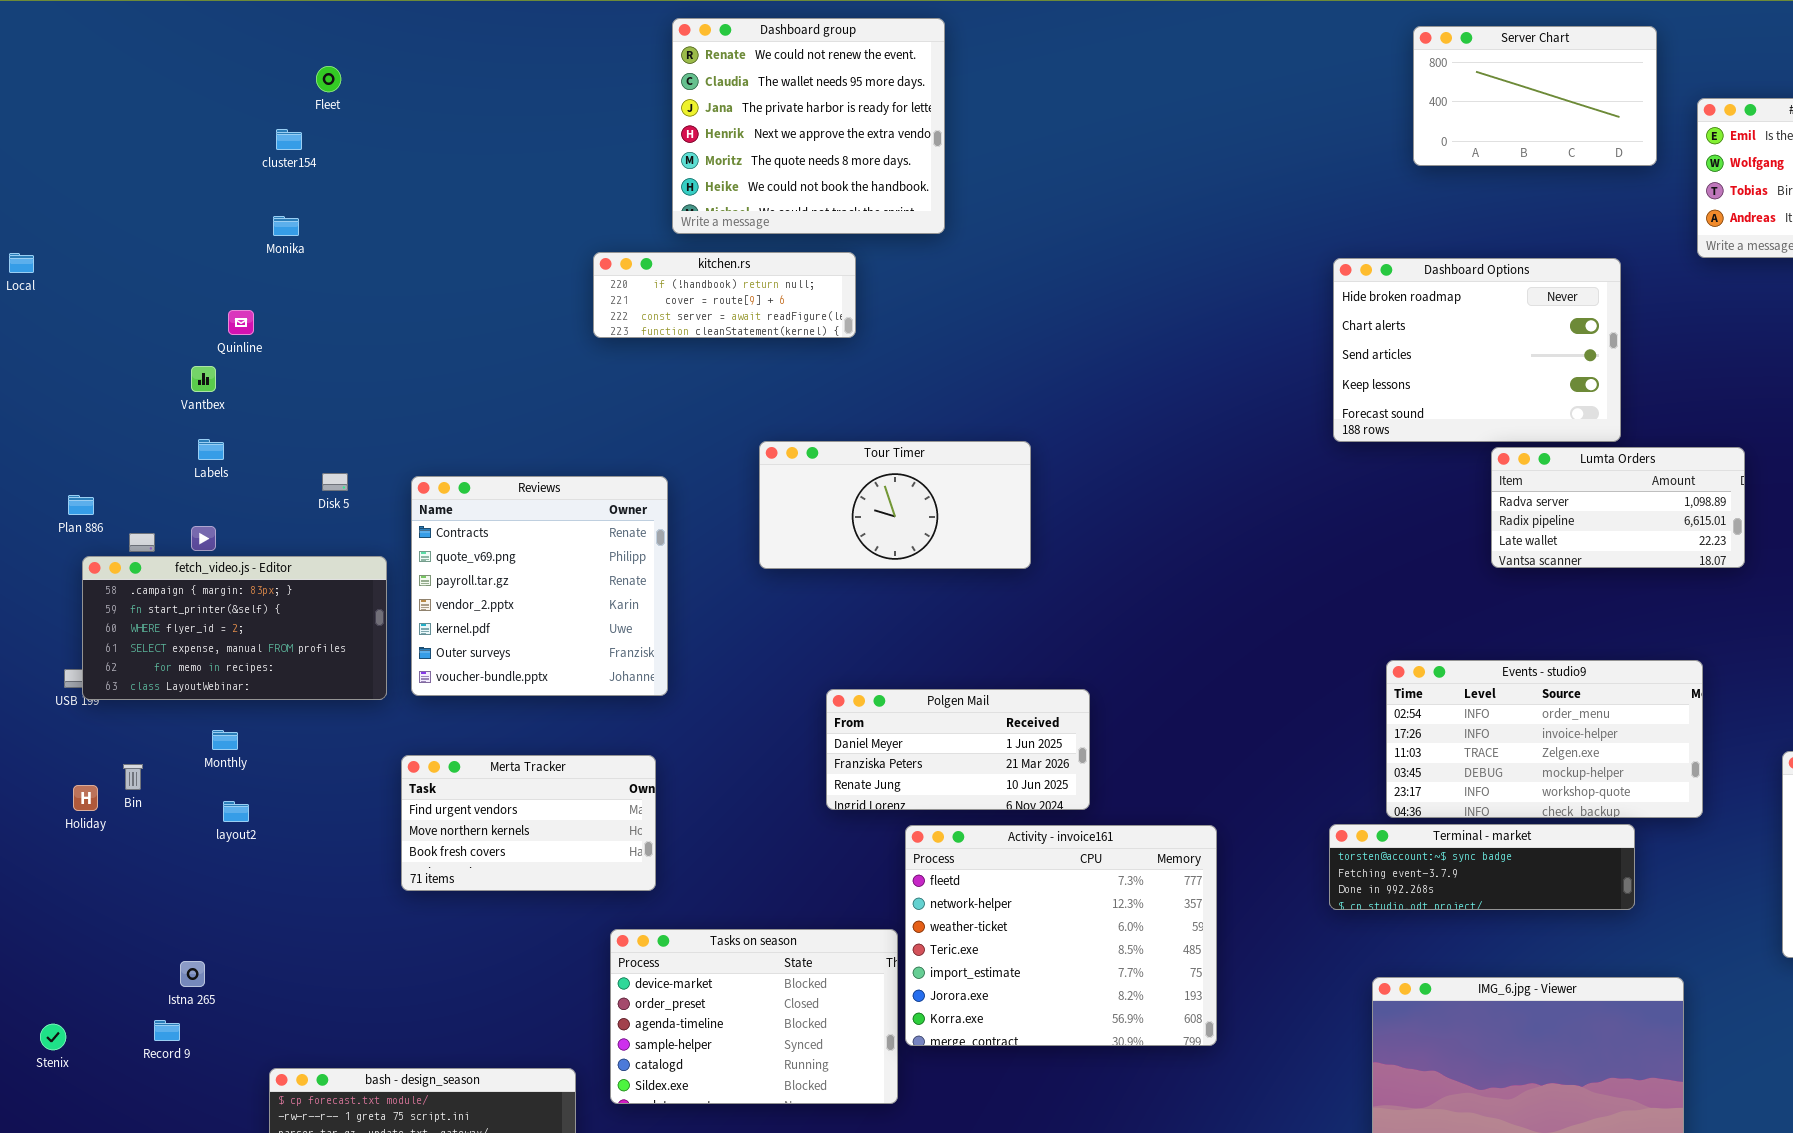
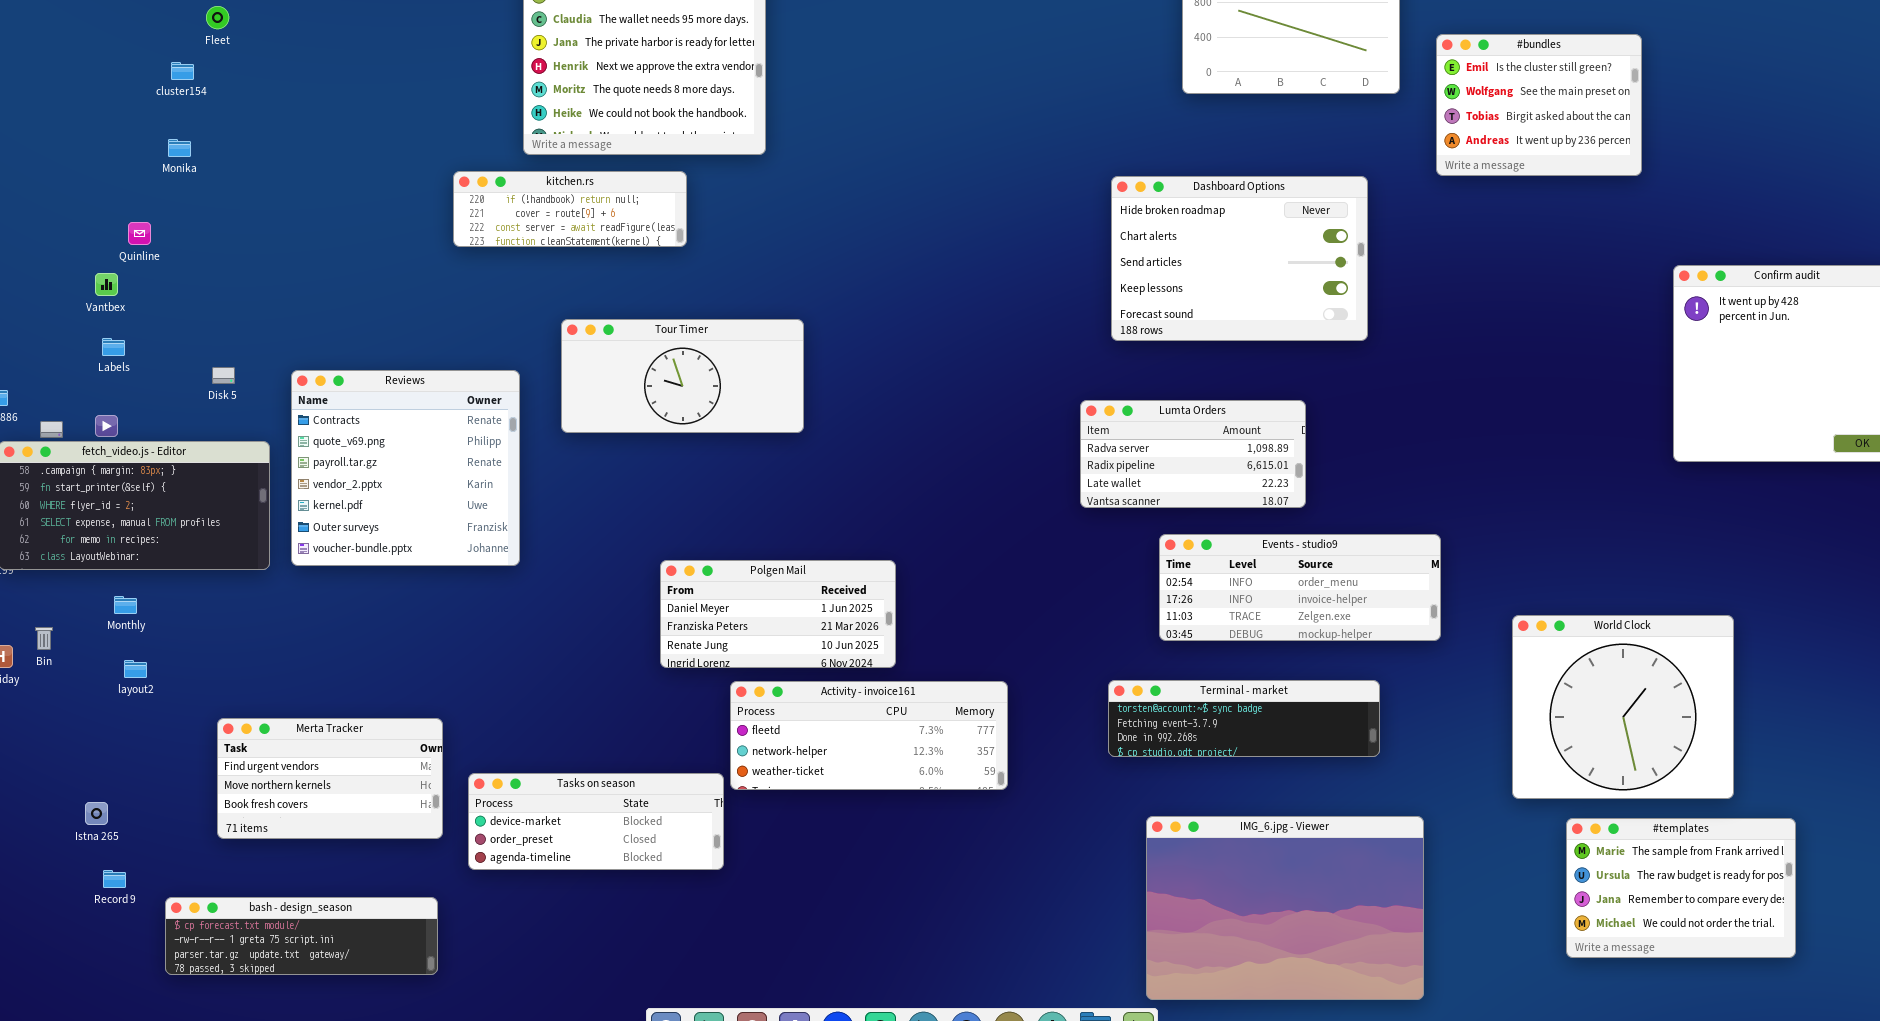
Tour Timer: [759,441,1031,569] -> [561,319,804,433], moved
Lumta Orders: [1491,447,1745,568] -> [1080,400,1306,508], moved
Events - studio9: [1386,660,1703,818] -> [1159,534,1441,641], resized
Merta Tracker: [401,755,656,891] -> [217,718,443,839], moved
Activity - invoice161: [905,825,1217,1046] -> [730,681,1008,790], resized
Tasks on season: [610,929,898,1104] -> [468,773,724,870], resized
Record 9: [154,1020,180,1041] -> [103,870,126,888], moved

